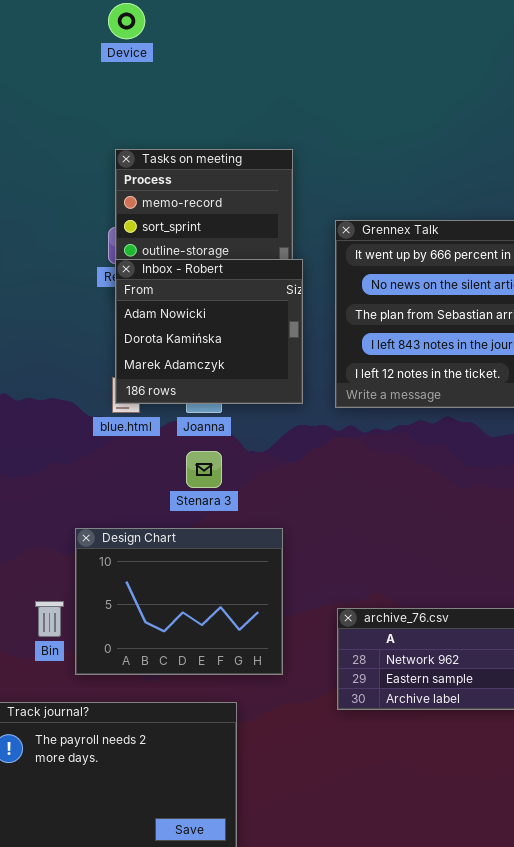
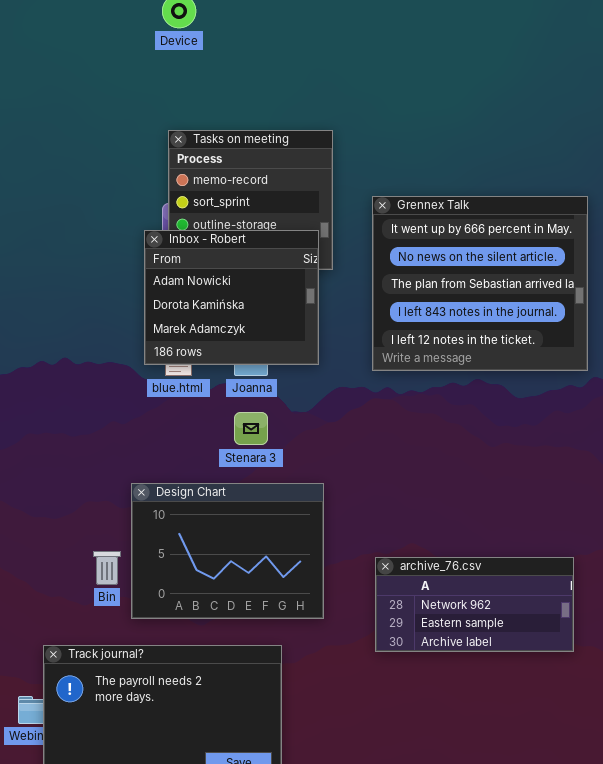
Inbox - Robert: [115,259,303,404] -> [144,230,319,365], moved

